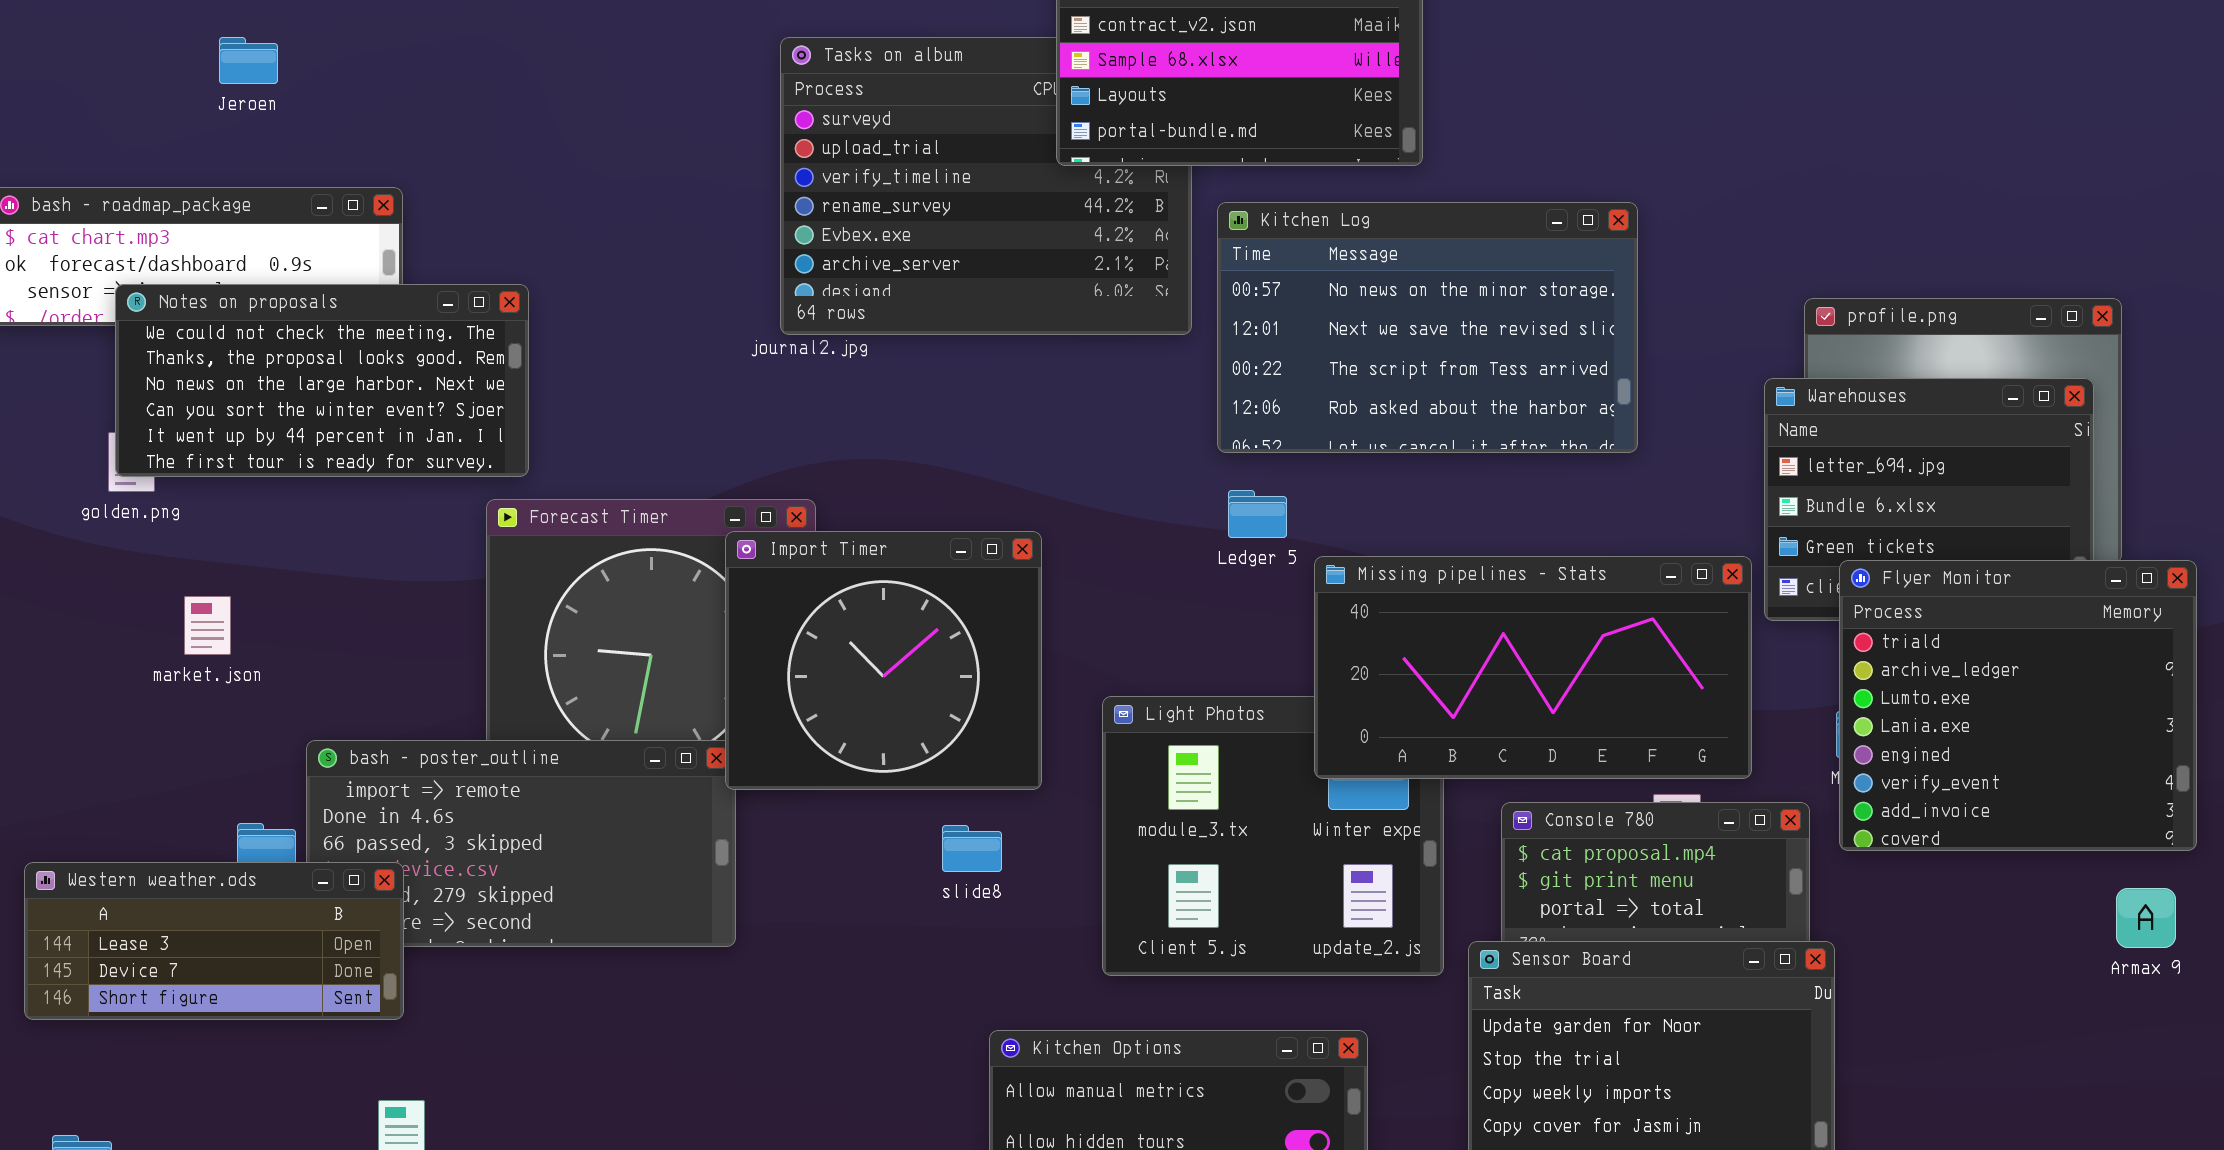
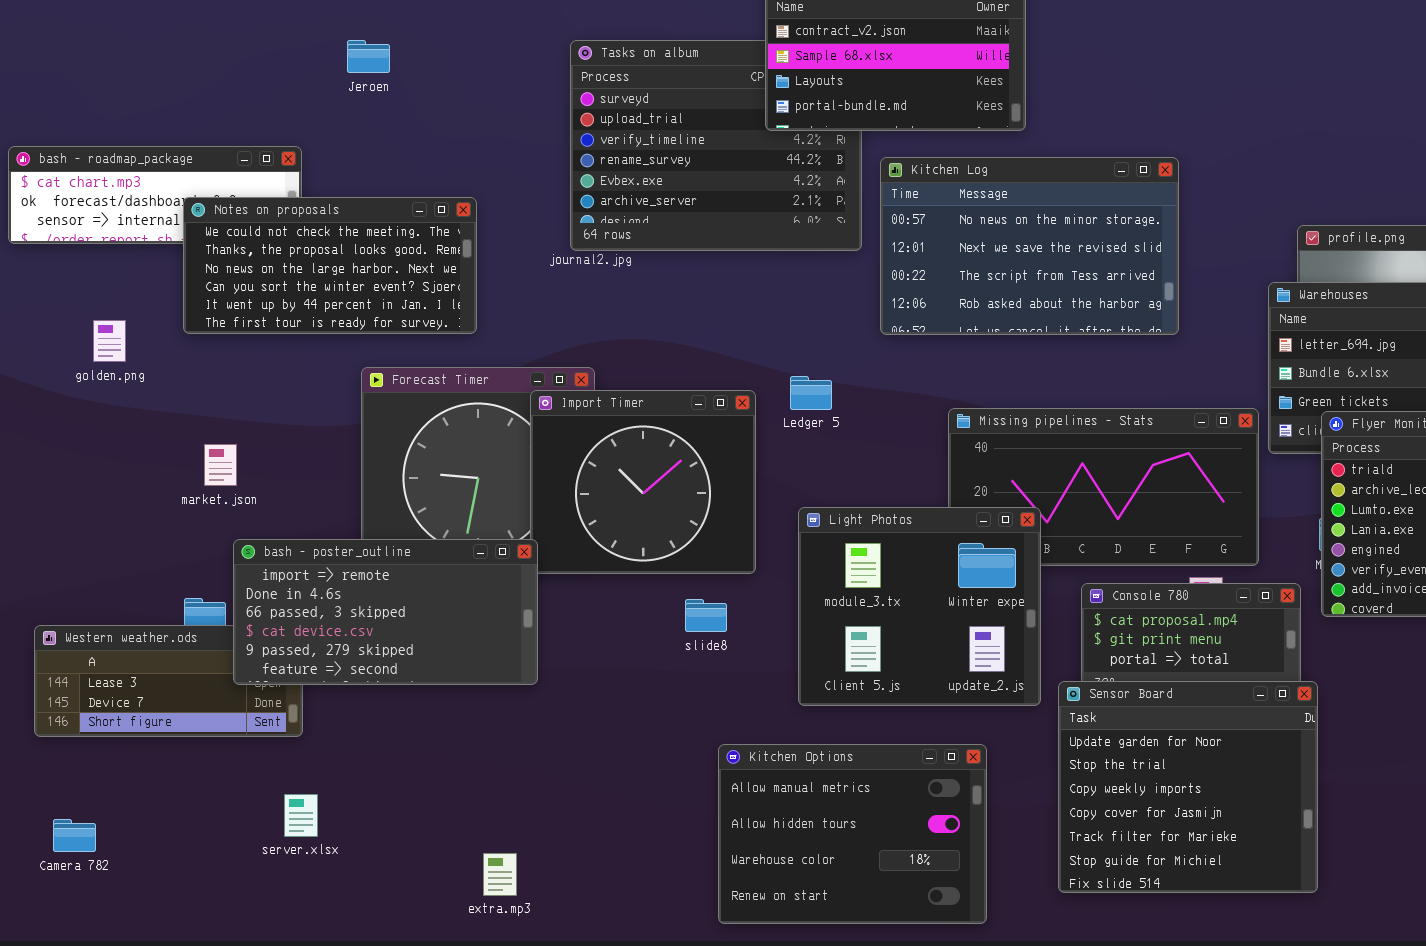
Jeroen: [219,37,278,84] -> [347,40,390,73], moved
Notes on proposals: [115,284,529,477] -> [183,197,477,334], moved
Ledger 5: [1228,490,1287,538] -> [790,376,832,410], moved
market.json: [184,596,231,655] -> [204,444,237,486], moved
Light Photos: [1102,696,1444,976] -> [798,507,1041,706], raised
bash - poster_outline: [306,740,736,947] -> [233,539,538,685], raised

